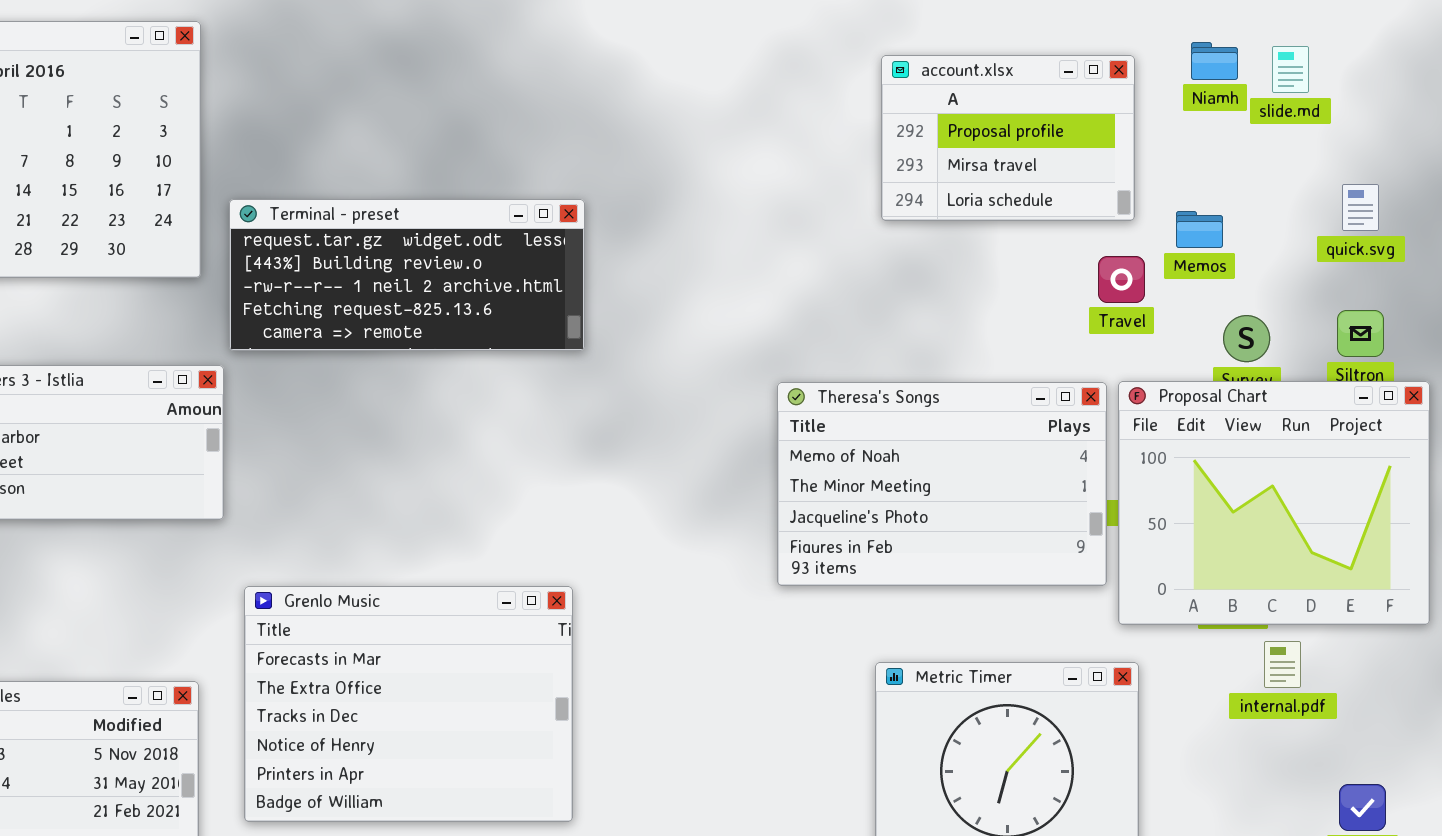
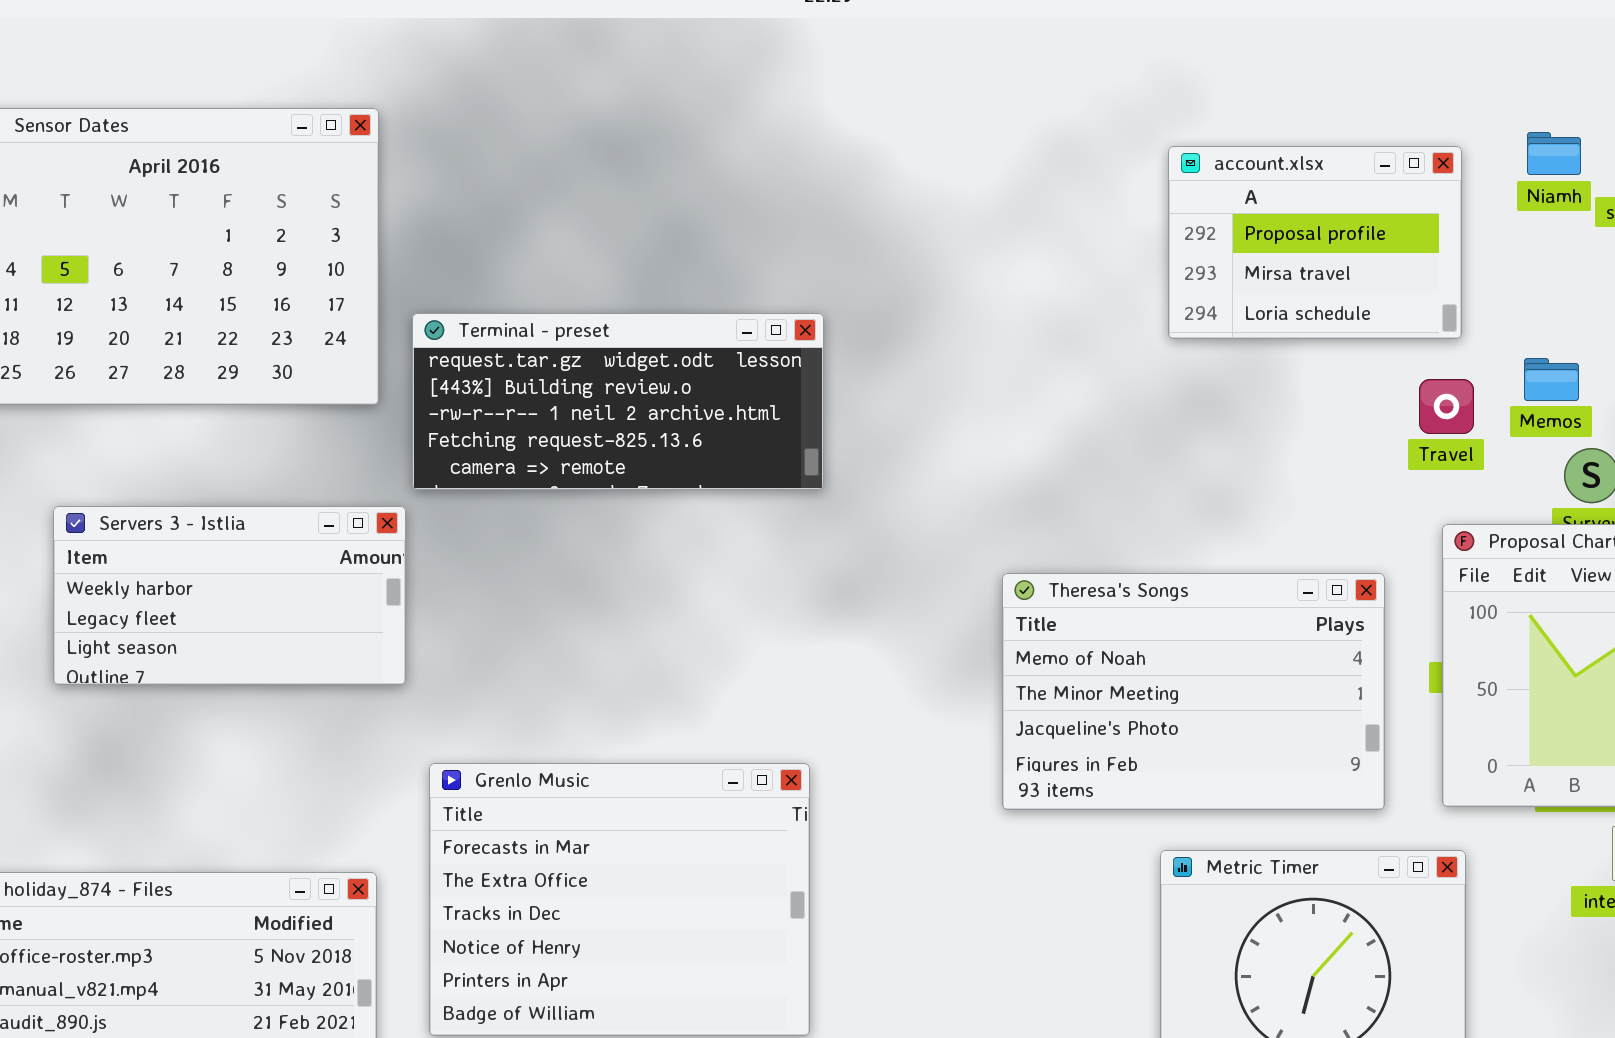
Memos: [1176,211,1223,248] -> [1524,358,1579,401], moved
Theresa's Songs: [777,382,1107,586] -> [1002,573,1385,810], moved

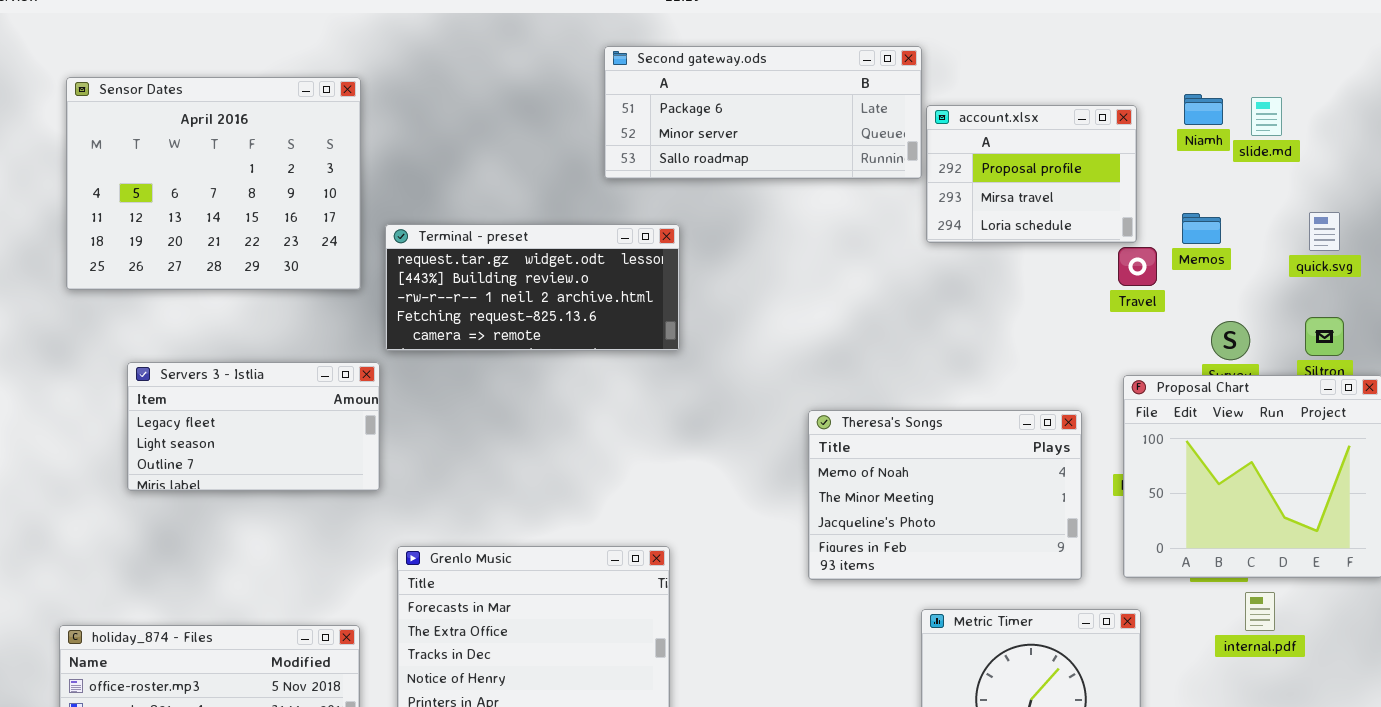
Second gateway.ods: none -> [604,46,922,179], opened
Memos: [1524,358,1579,401] -> [1182,213,1221,244], moved
Travel: [1419,379,1474,434] -> [1118,247,1157,286], moved
Servers 3 - Istlia: [53,506,406,685] -> [127,362,380,491], scrolled down 1 row

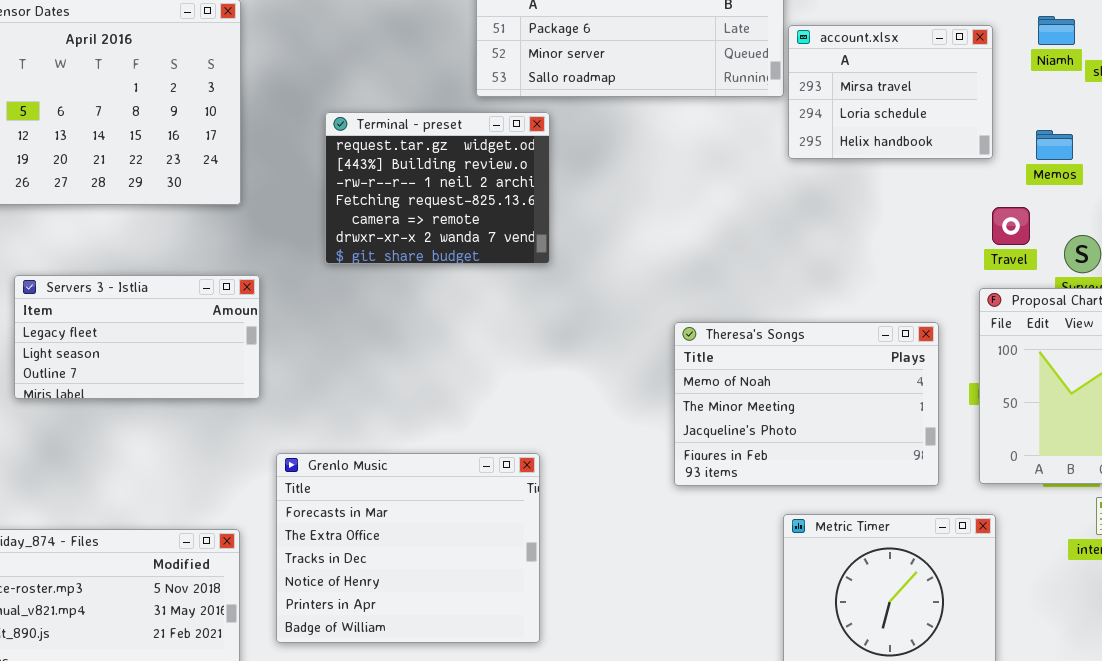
account.xlsx: [926,105,1137,243] -> [788,25,993,159], scrolled down 1 row
Terminal - preset: [385,224,680,351] -> [325,112,550,264], resized
Travel: [1118,247,1157,286] -> [992,207,1030,245], moved

